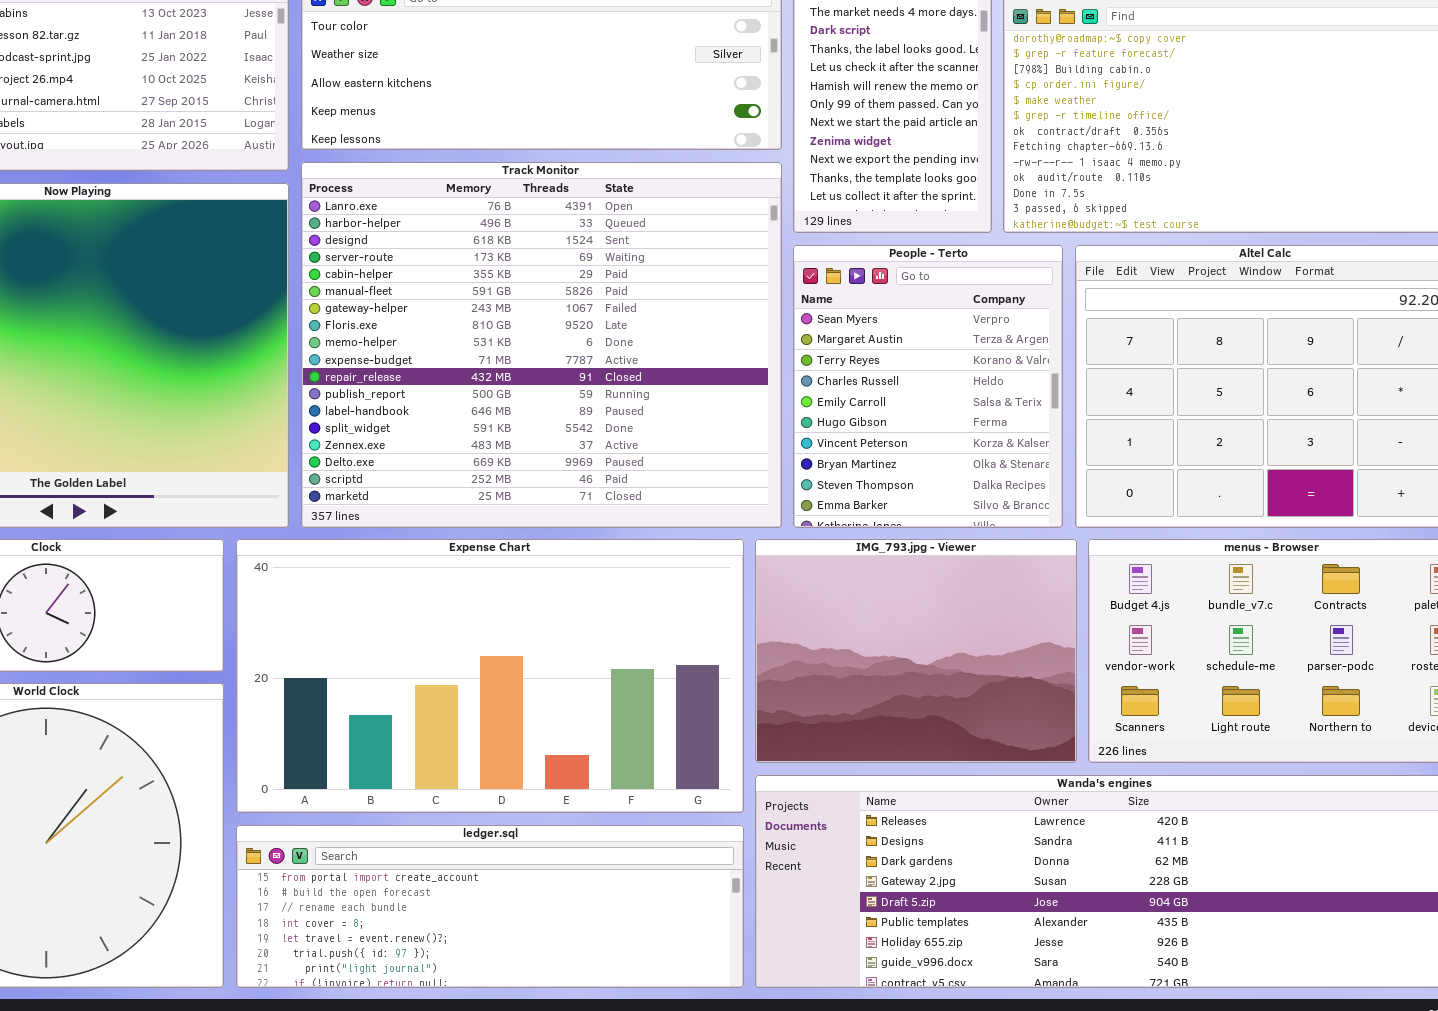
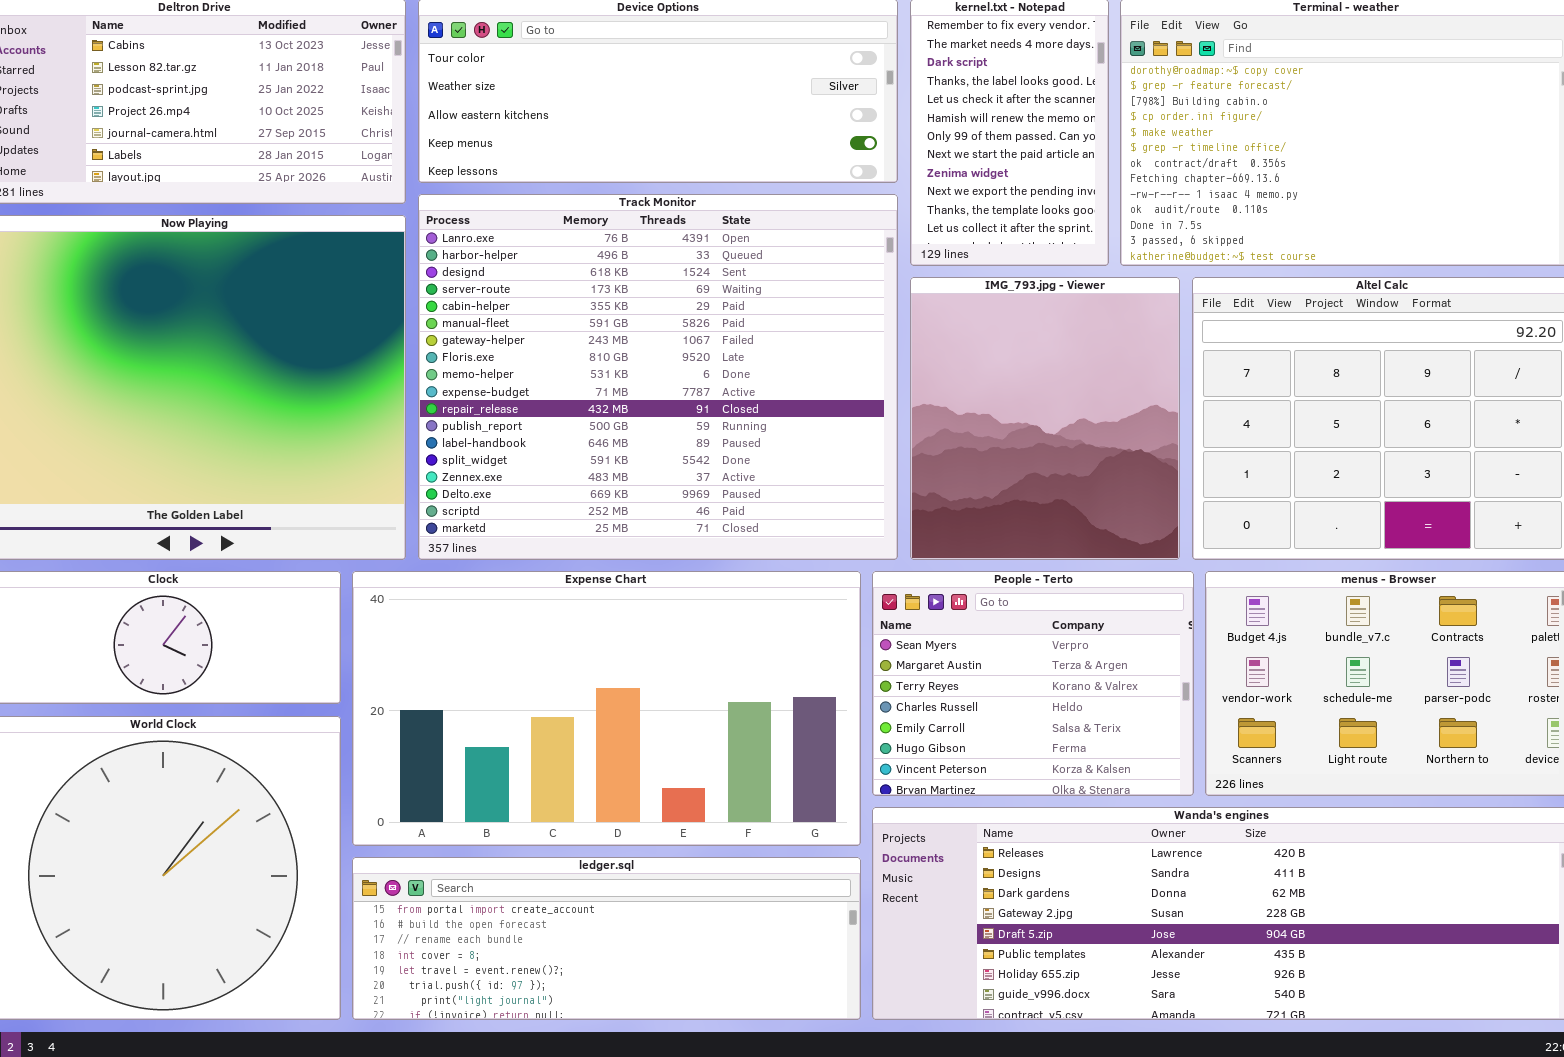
People - Terto: [793,245,1063,528] -> [872,571,1194,796], moved, resized
IMG_793.jpg - Viewer: [755,539,1077,763] -> [910,277,1180,560], moved, resized

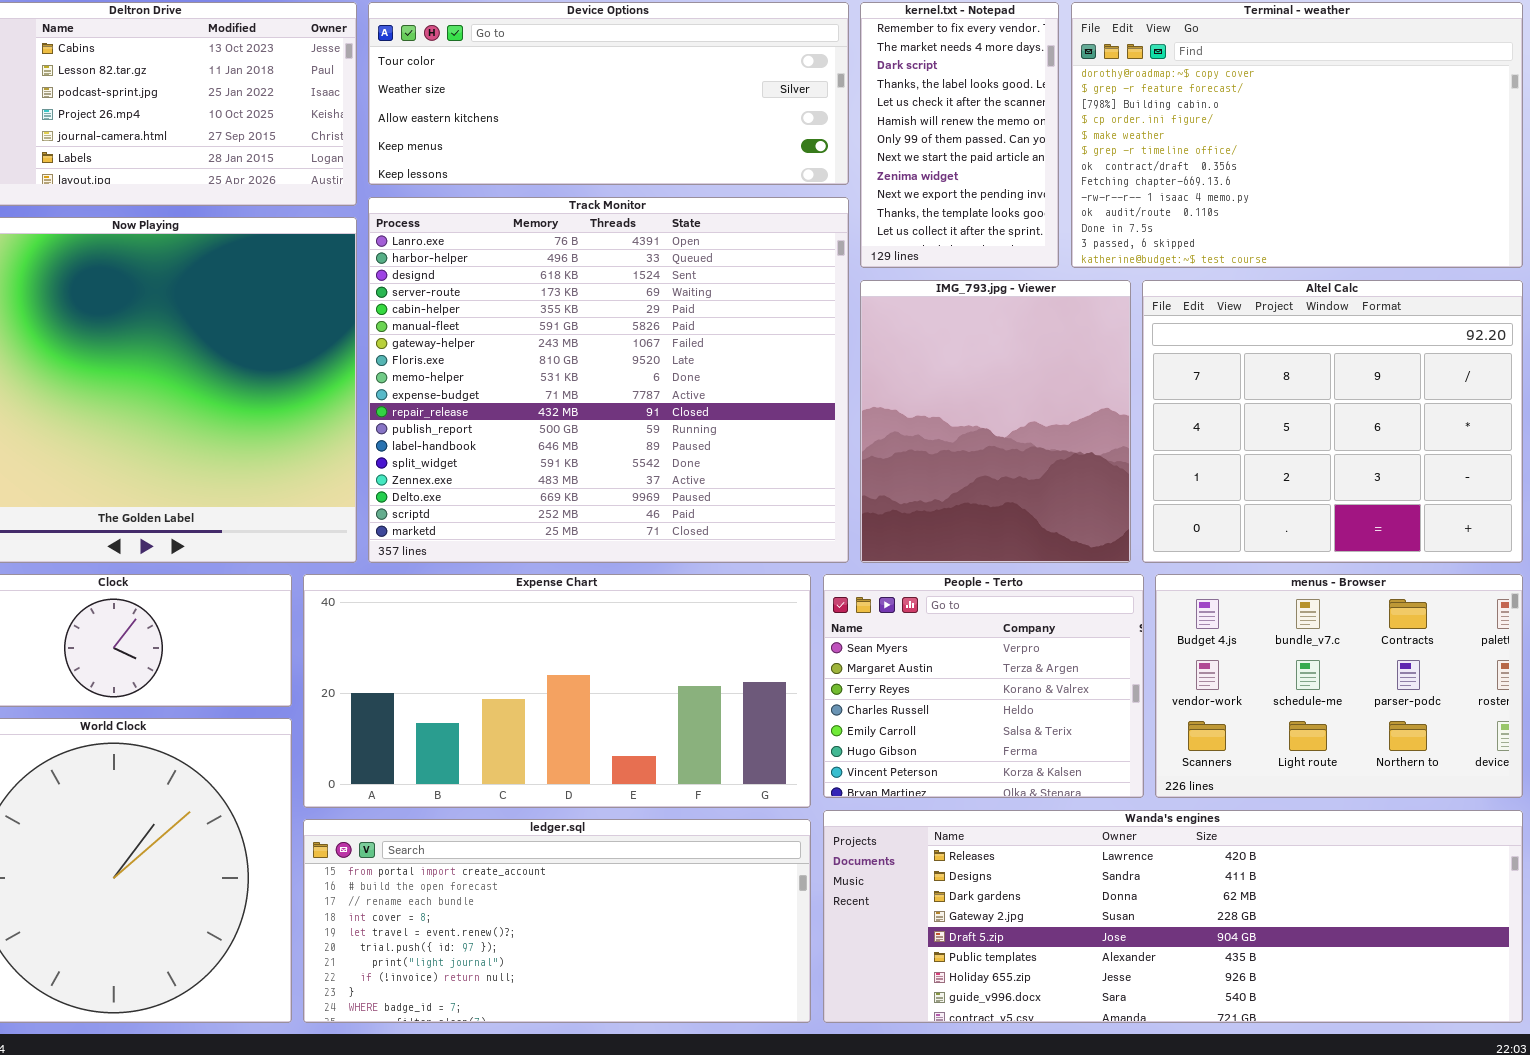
Expense Chart: [352,571,861,846] -> [303,574,811,808], resized
ledger.sql: [352,857,861,1020] -> [303,819,811,1023], resized

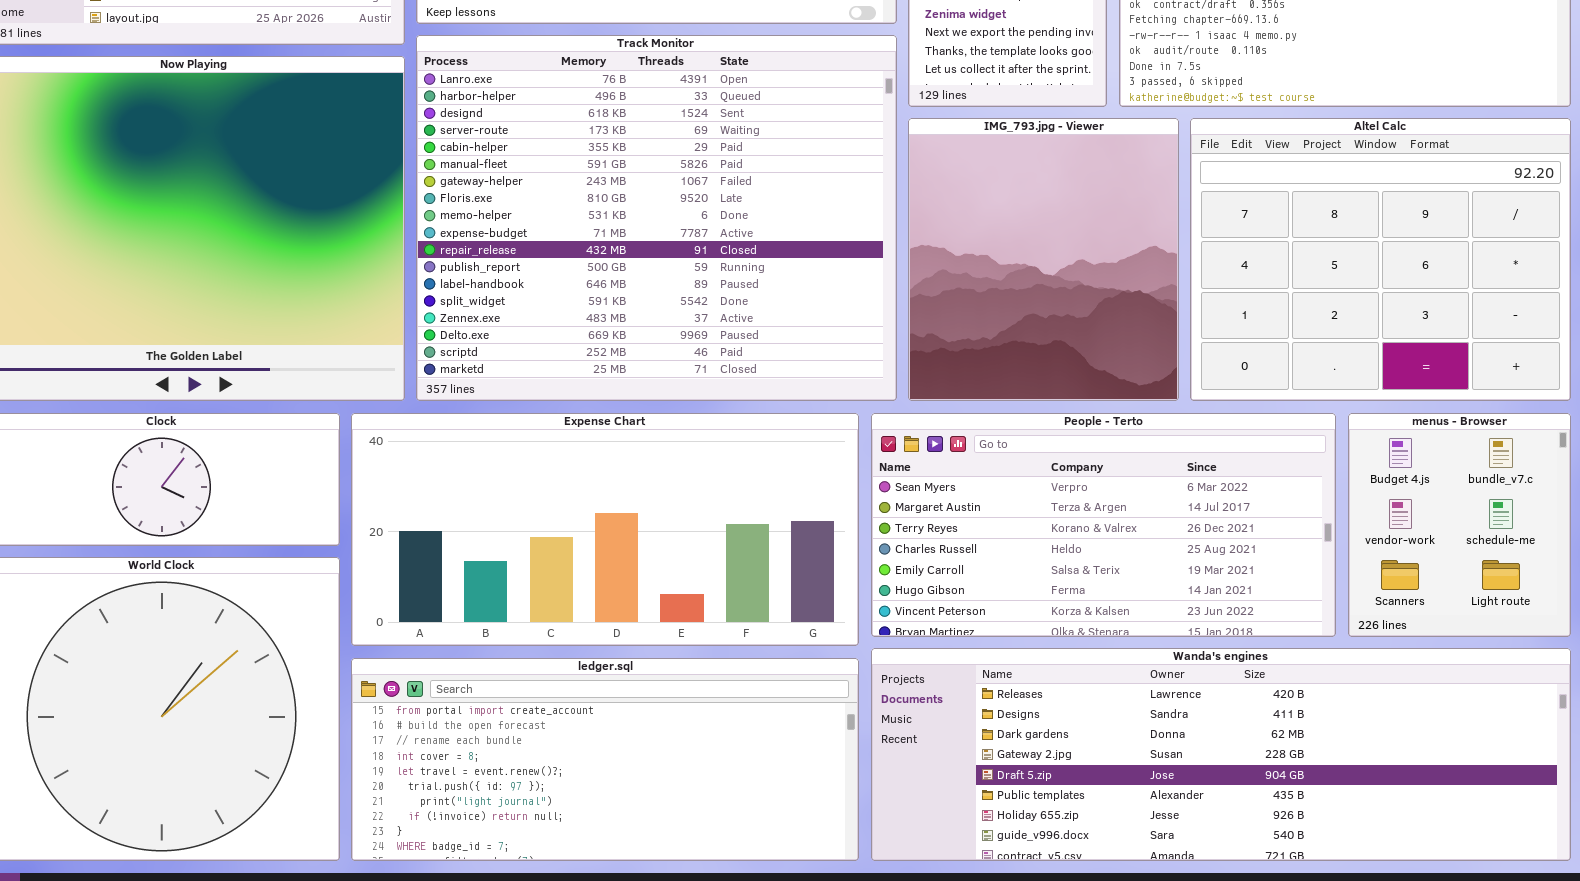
People - Terto: [823,574,1144,798] -> [871,413,1336,637], resized
menus - Browser: [1155,574,1523,798] -> [1348,413,1571,637], resized

